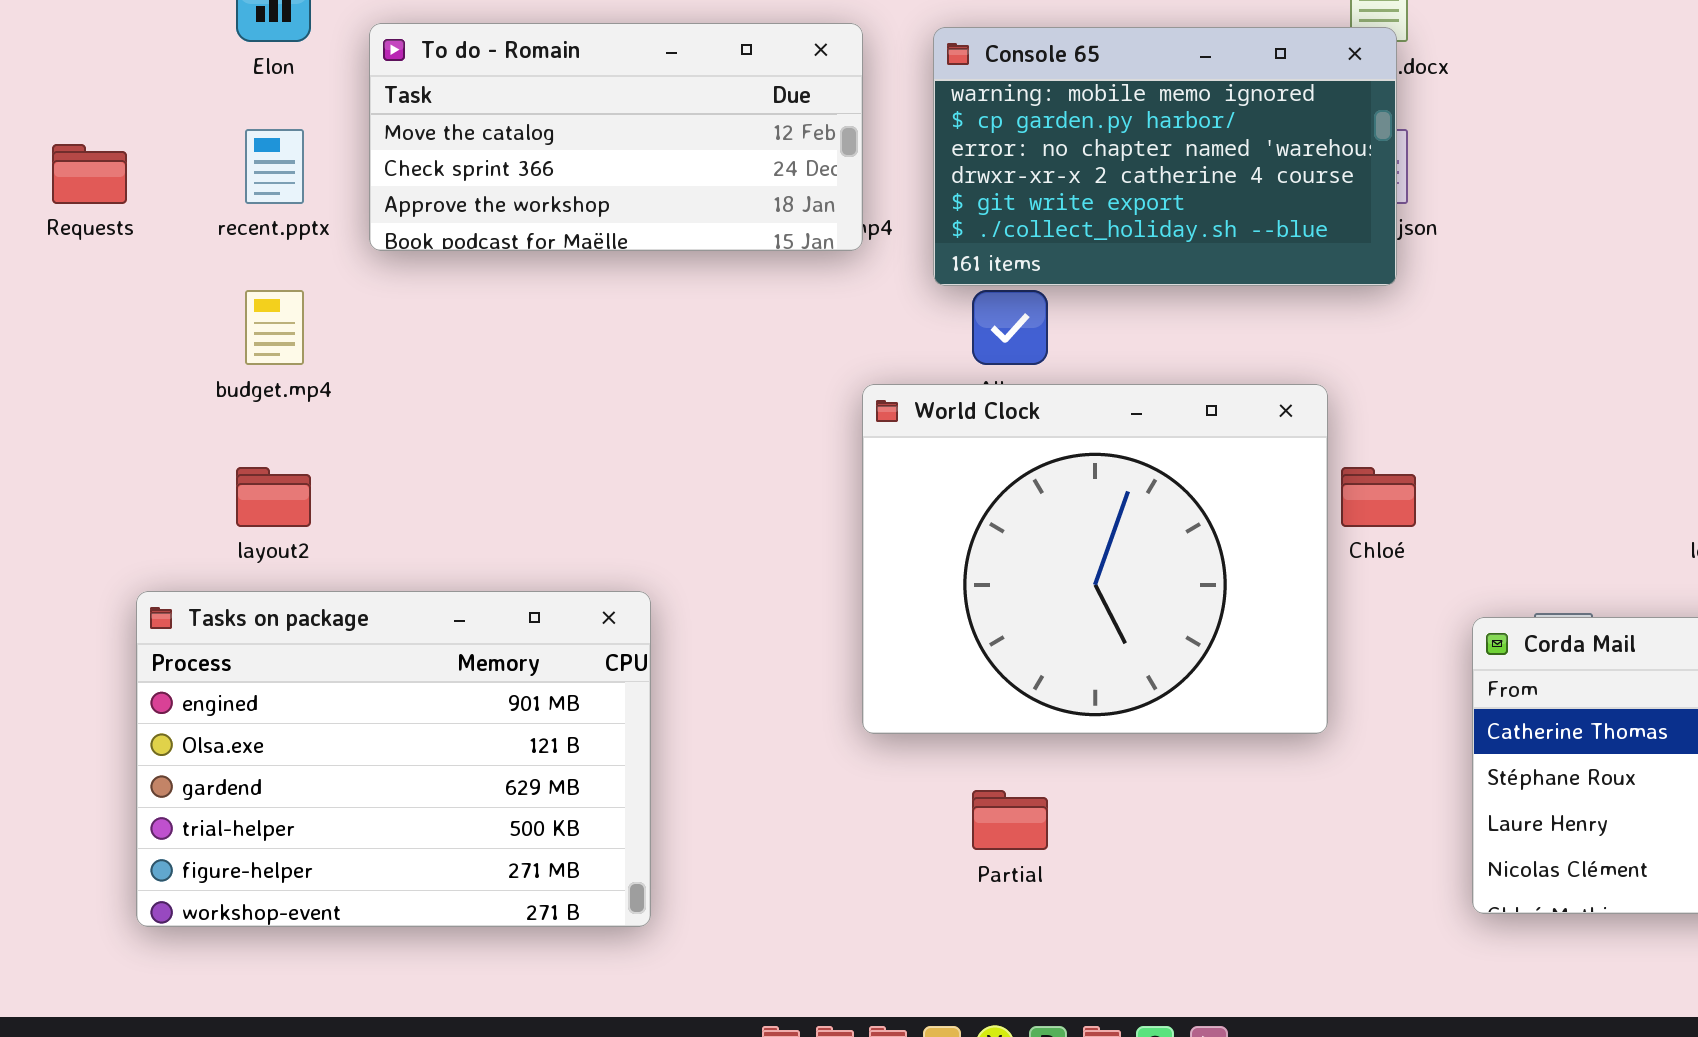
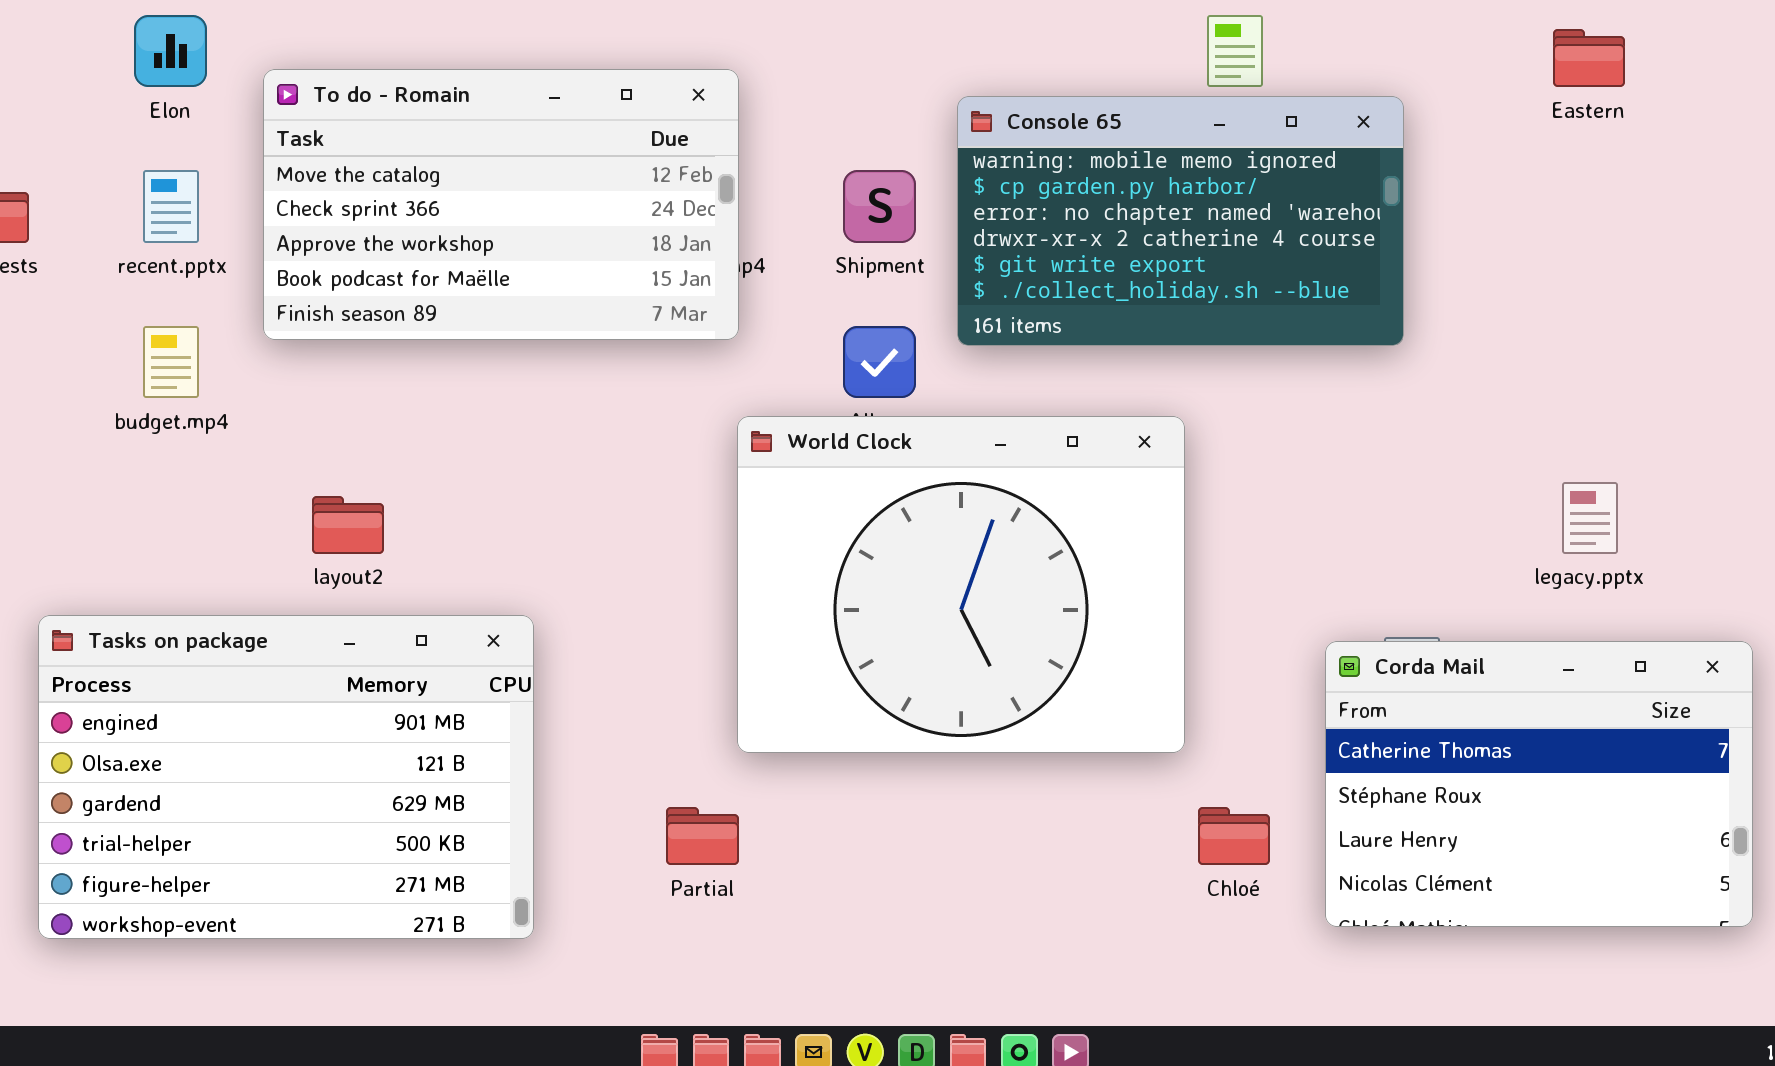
To do - Romain: [369,23,863,251] -> [263,69,739,340], resized
Console 65: [933,27,1397,286] -> [957,96,1404,346], moved
layout2: [236,467,311,527] -> [312,496,384,554], moved
Chloé: [1341,467,1416,527] -> [1198,807,1270,865], moved
Partial: [972,790,1048,850] -> [666,807,739,865], moved

